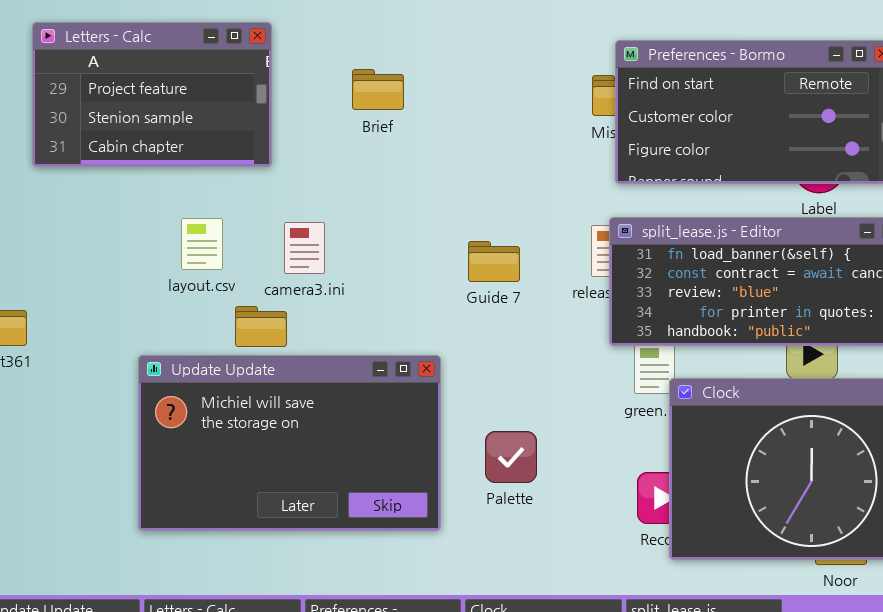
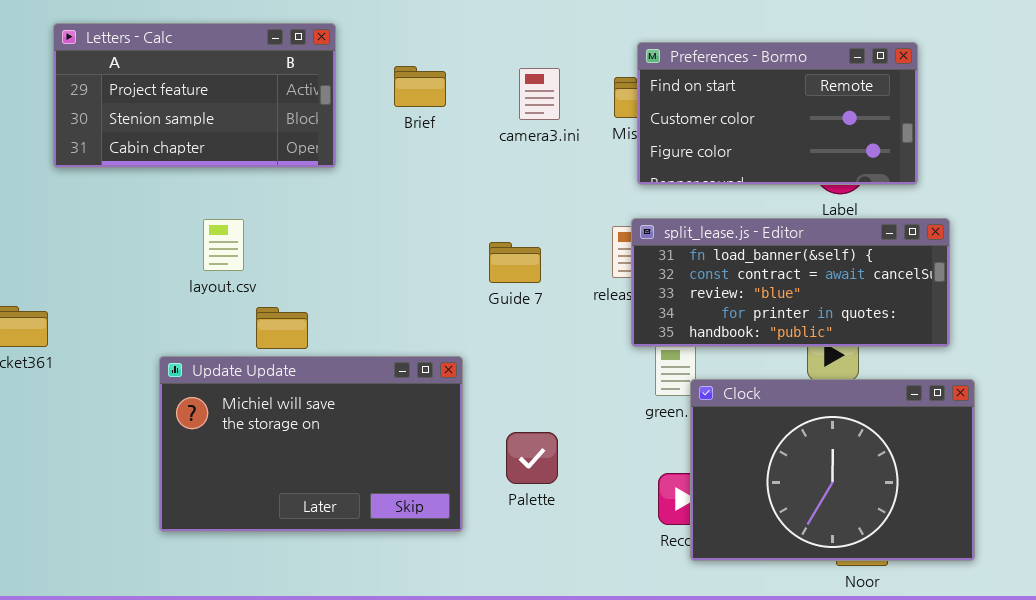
Letters - Calc: [32,22,272,167] -> [53,23,336,168], resized
Brief: [352,69,404,110] -> [394,66,446,107], moved
camera3.ini: [284,222,325,274] -> [519,68,560,120], moved

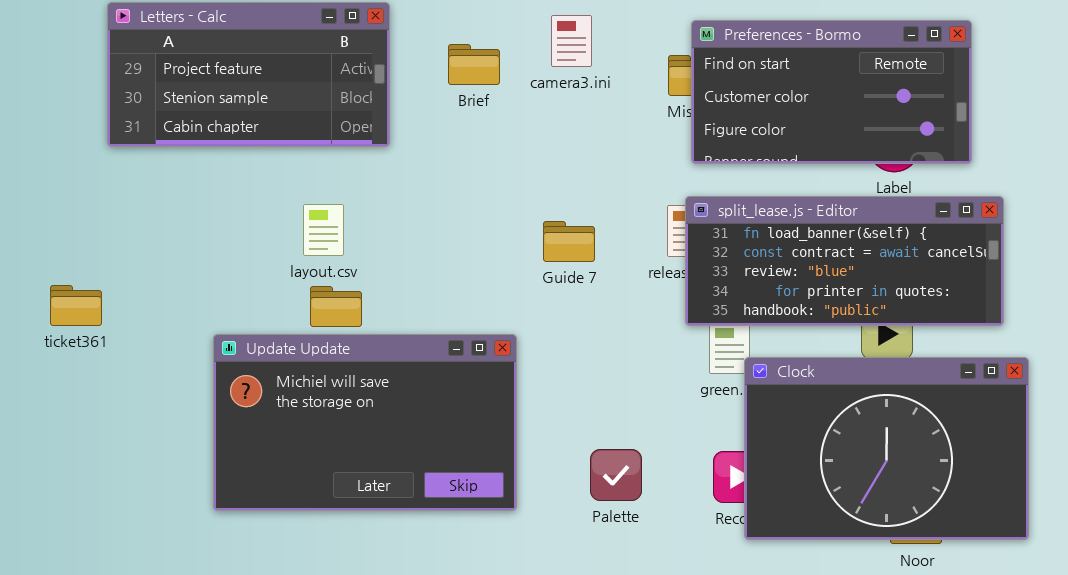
camera3.ini: [519,68,560,120] -> [551,15,592,67], moved
layout.csv: [203,219,244,271] -> [303,204,344,256], moved
Palette: [506,432,558,484] -> [590,449,642,501], moved

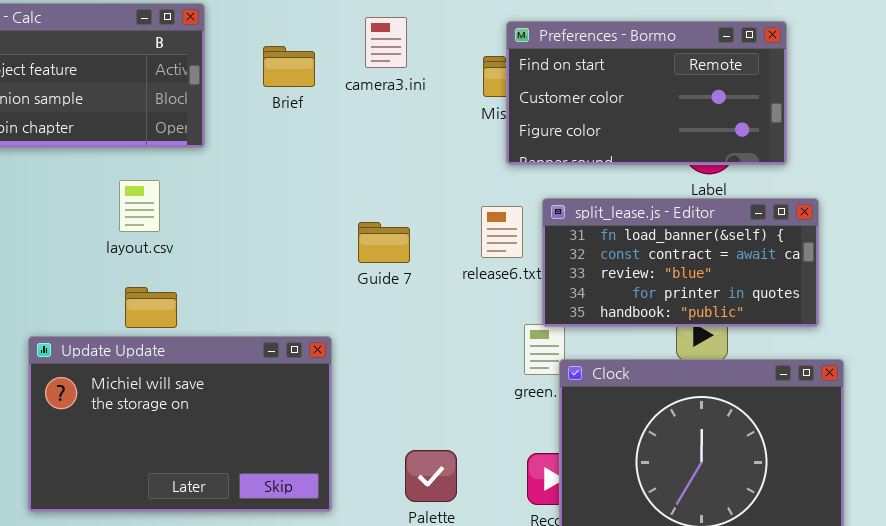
split_lease.js - Editor: [685,196,1004,326] -> [542,198,819,327], resized
layout.csv: [303,204,344,256] -> [119,180,160,232], moved

